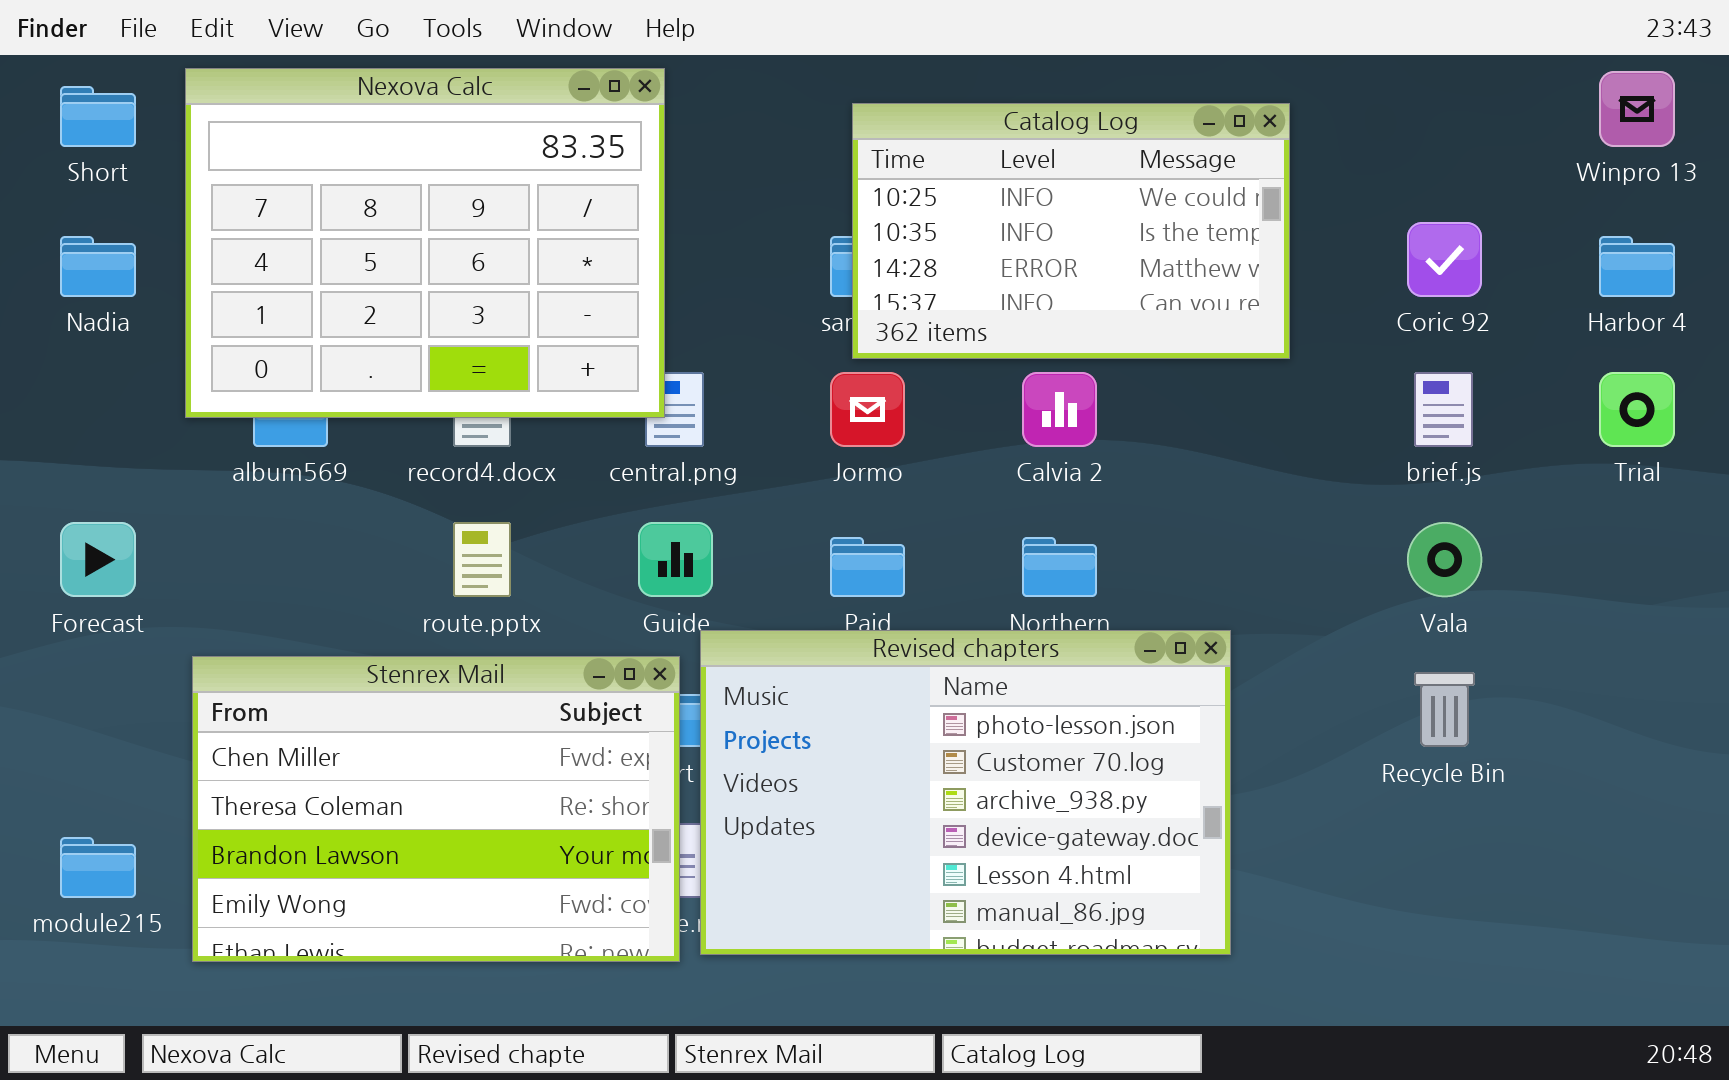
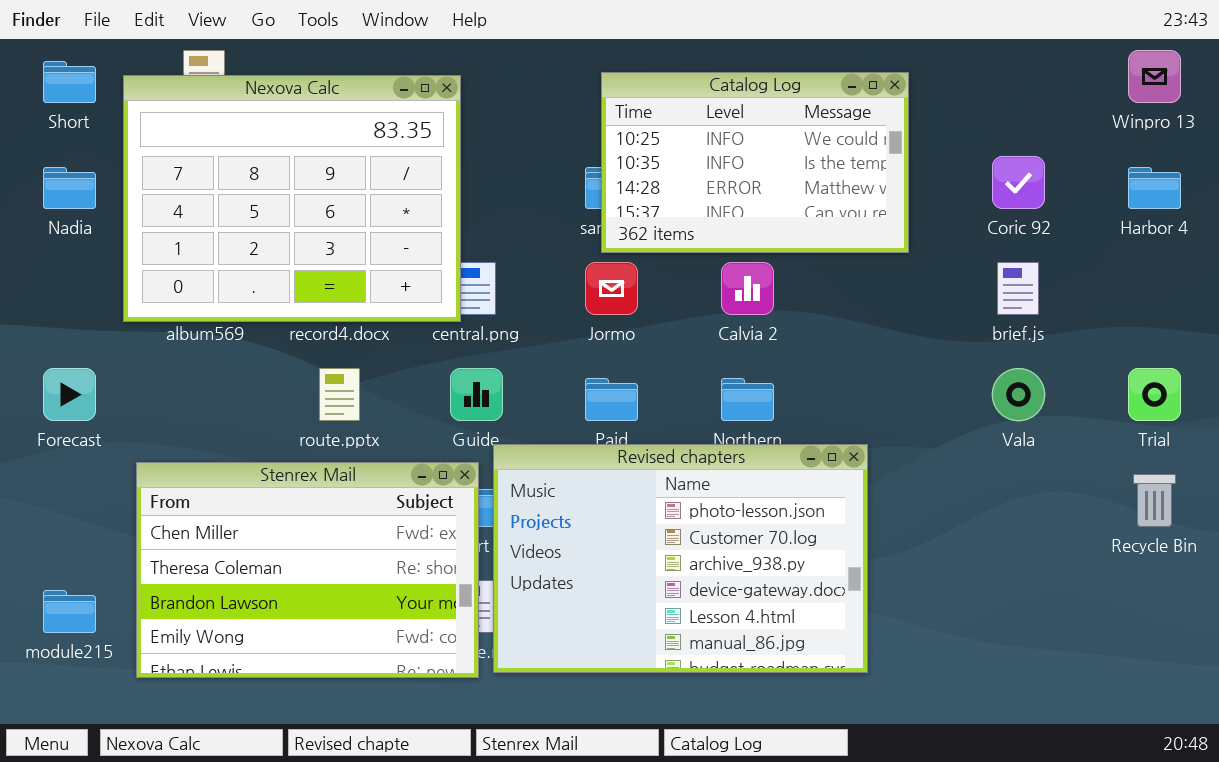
Nexova Calc: [185,68,665,418] -> [123,75,461,322], moved
Trial: [1599,372,1675,447] -> [1128,368,1181,421], moved
Recycle Bin: [1414,672,1475,747] -> [1133,474,1176,527], moved

